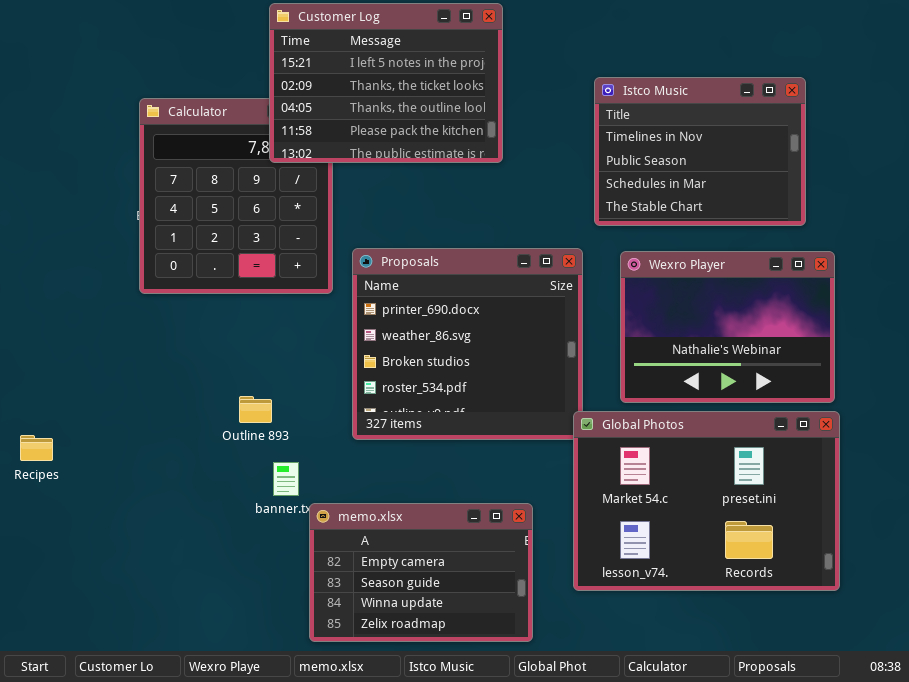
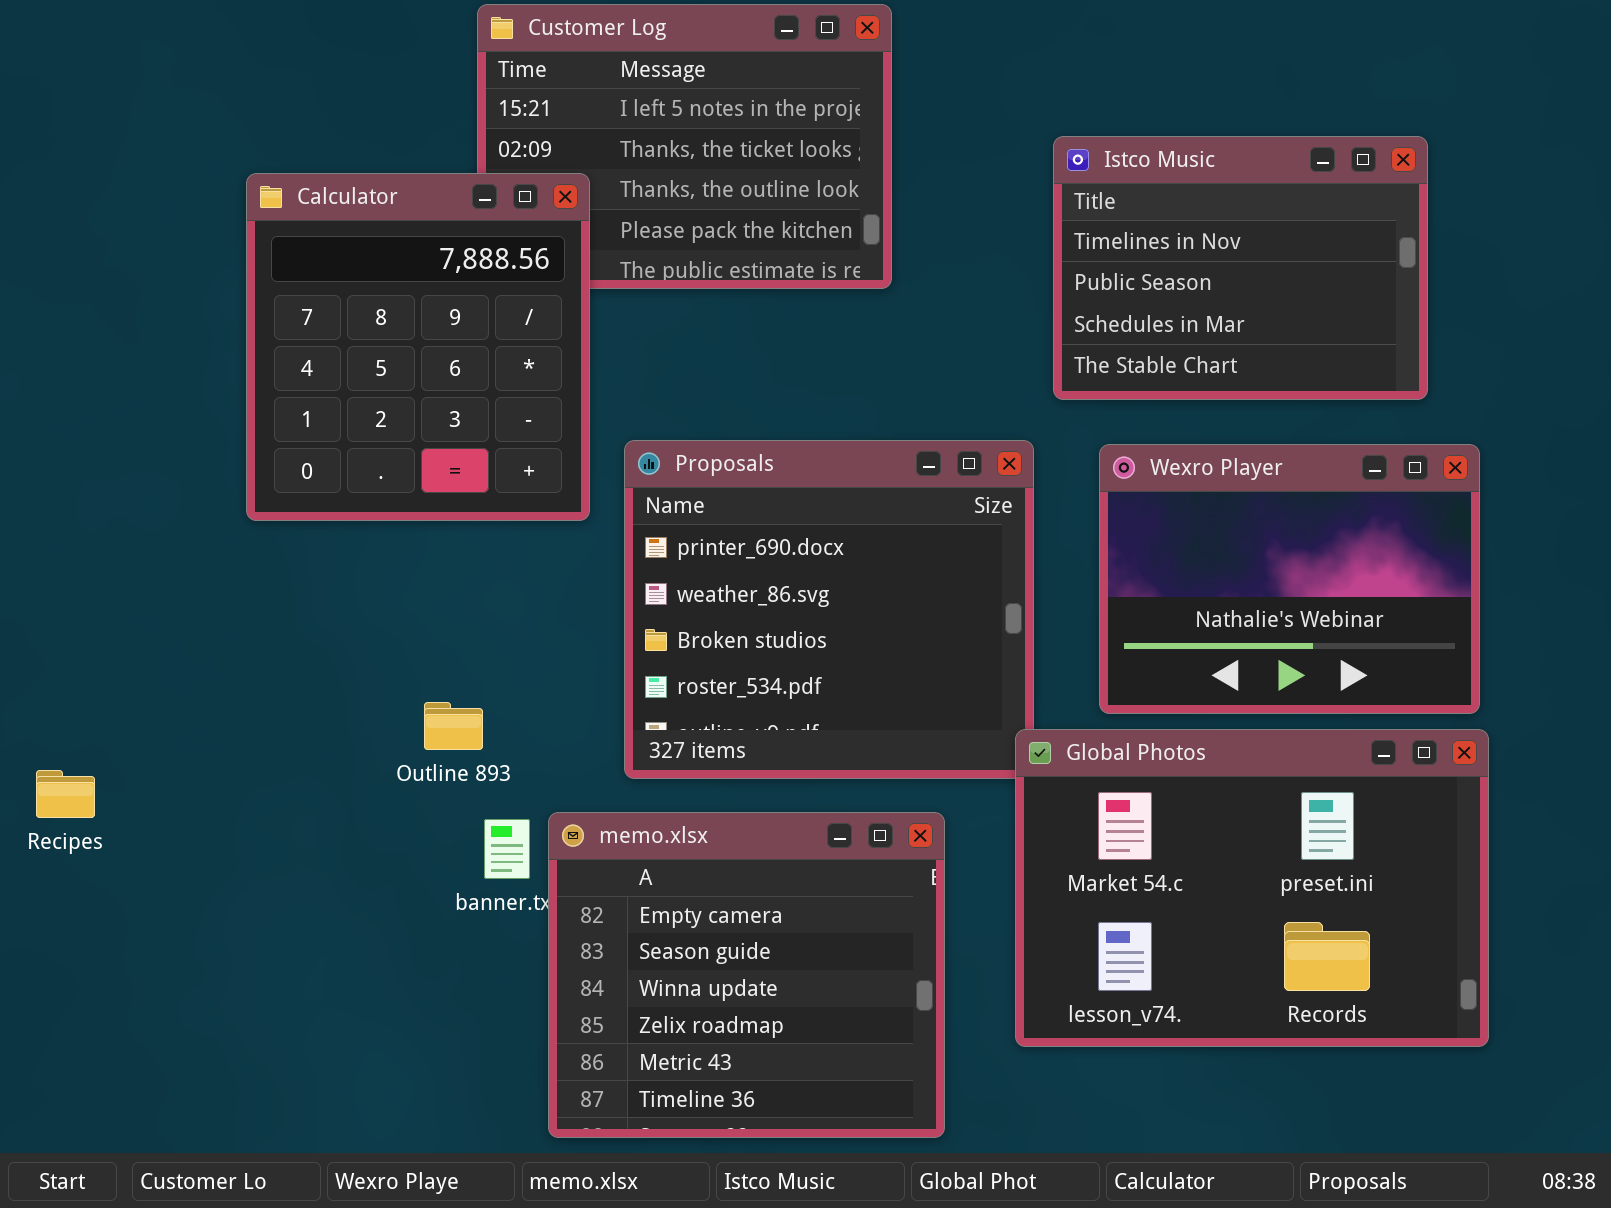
Calculator: [139,98,333,294] -> [246,173,590,521], raised
memo.xlsx: [309,503,533,642] -> [548,812,945,1138], resized

